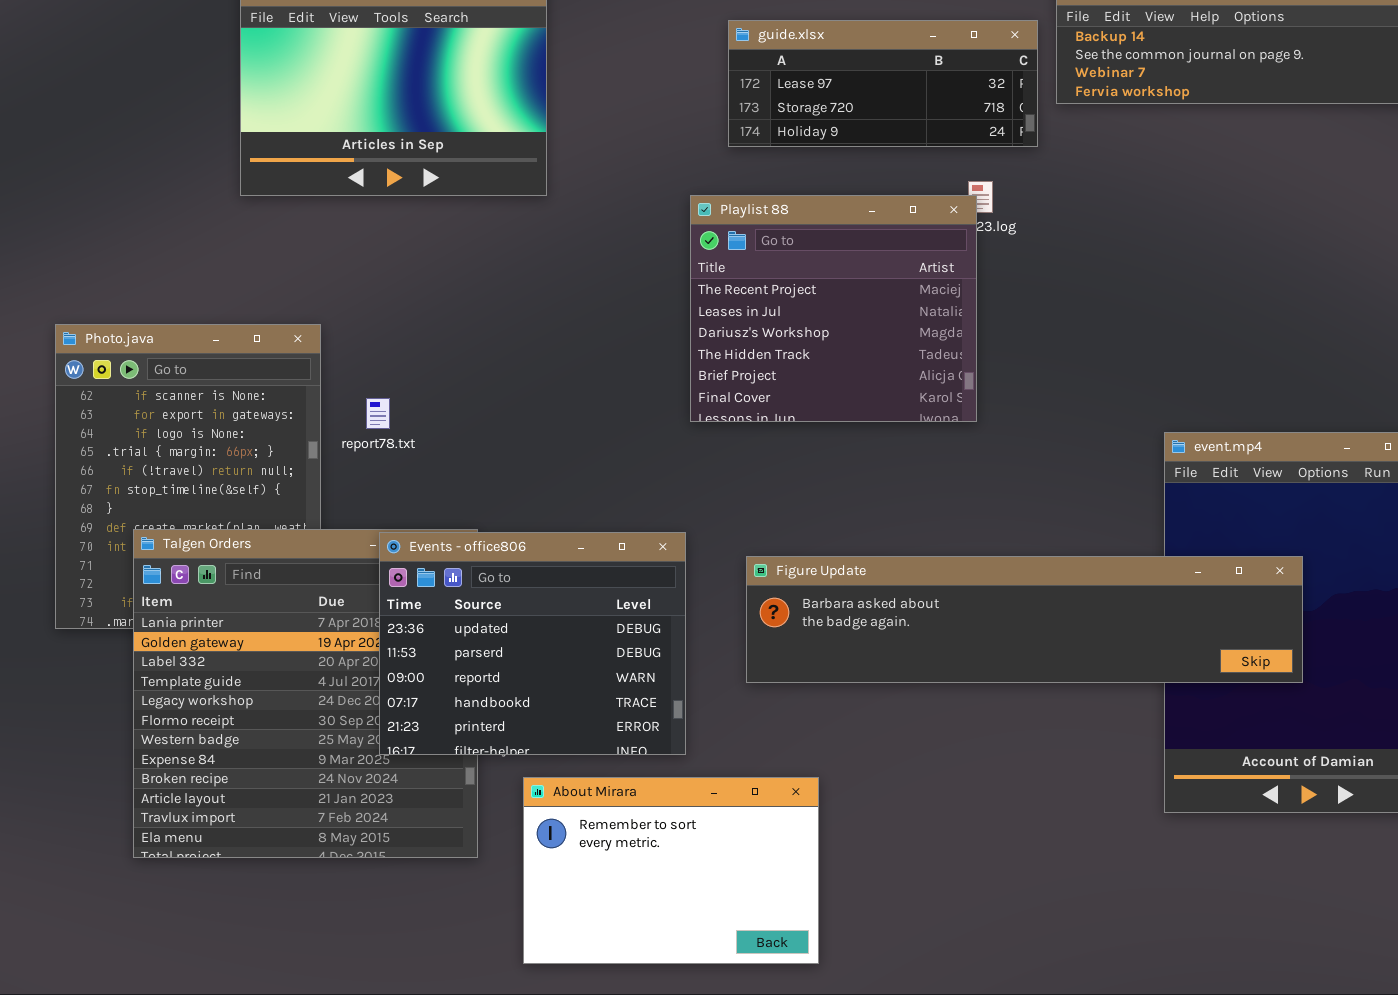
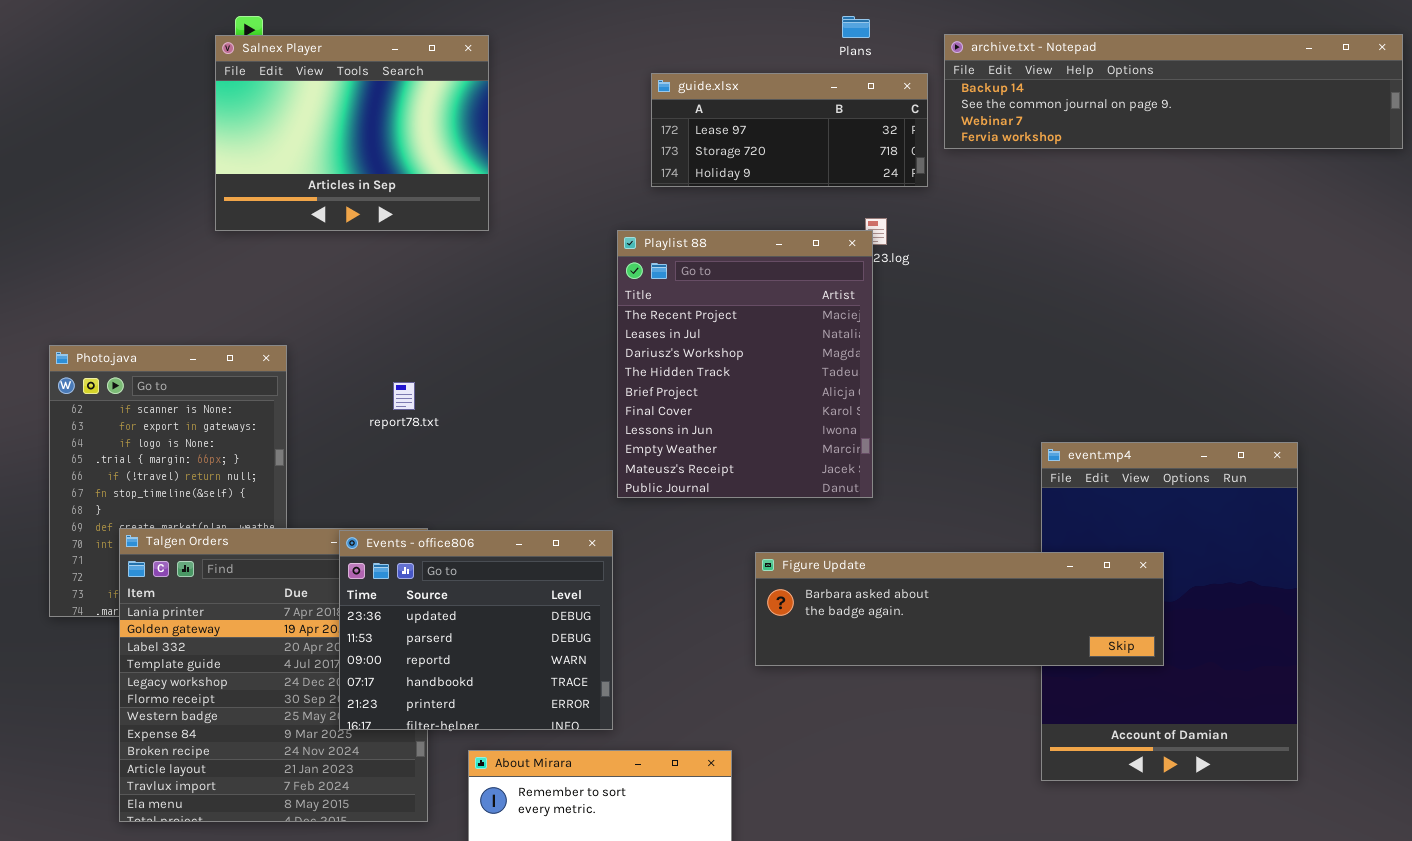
Playlist 88: [690,195,977,422] -> [617,230,873,498], resized
report78.txt: [366,398,390,429] -> [393,382,415,410], moved
Figure Update: [746,556,1303,683] -> [755,552,1164,666], resized

